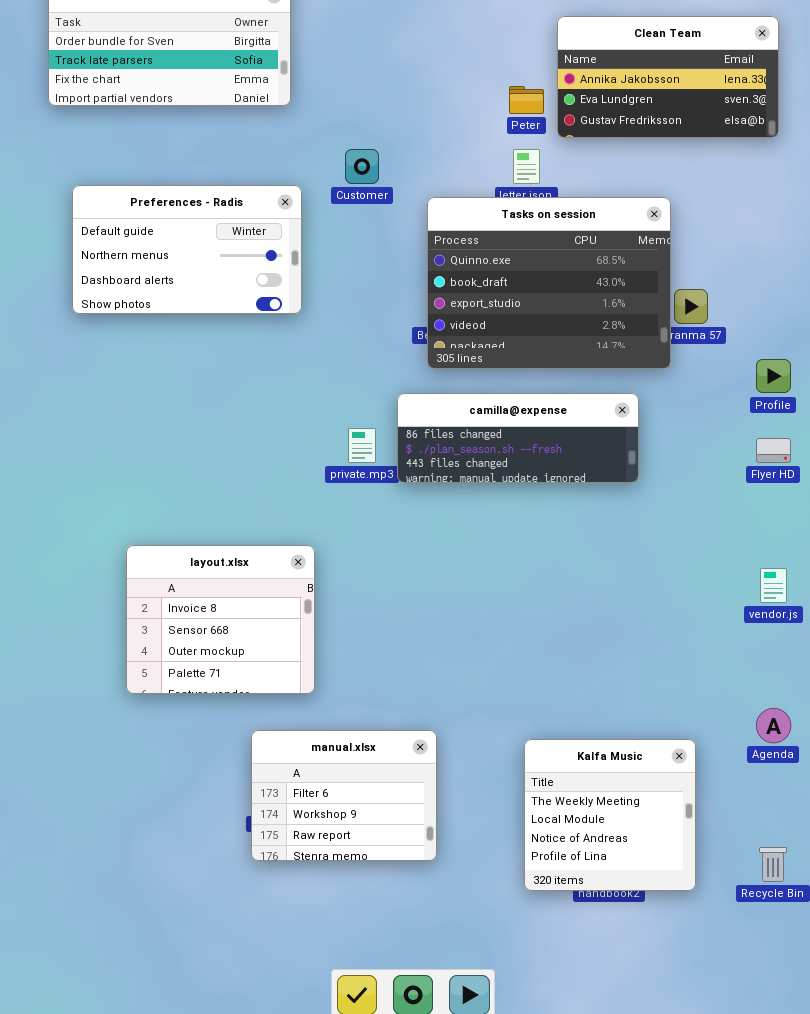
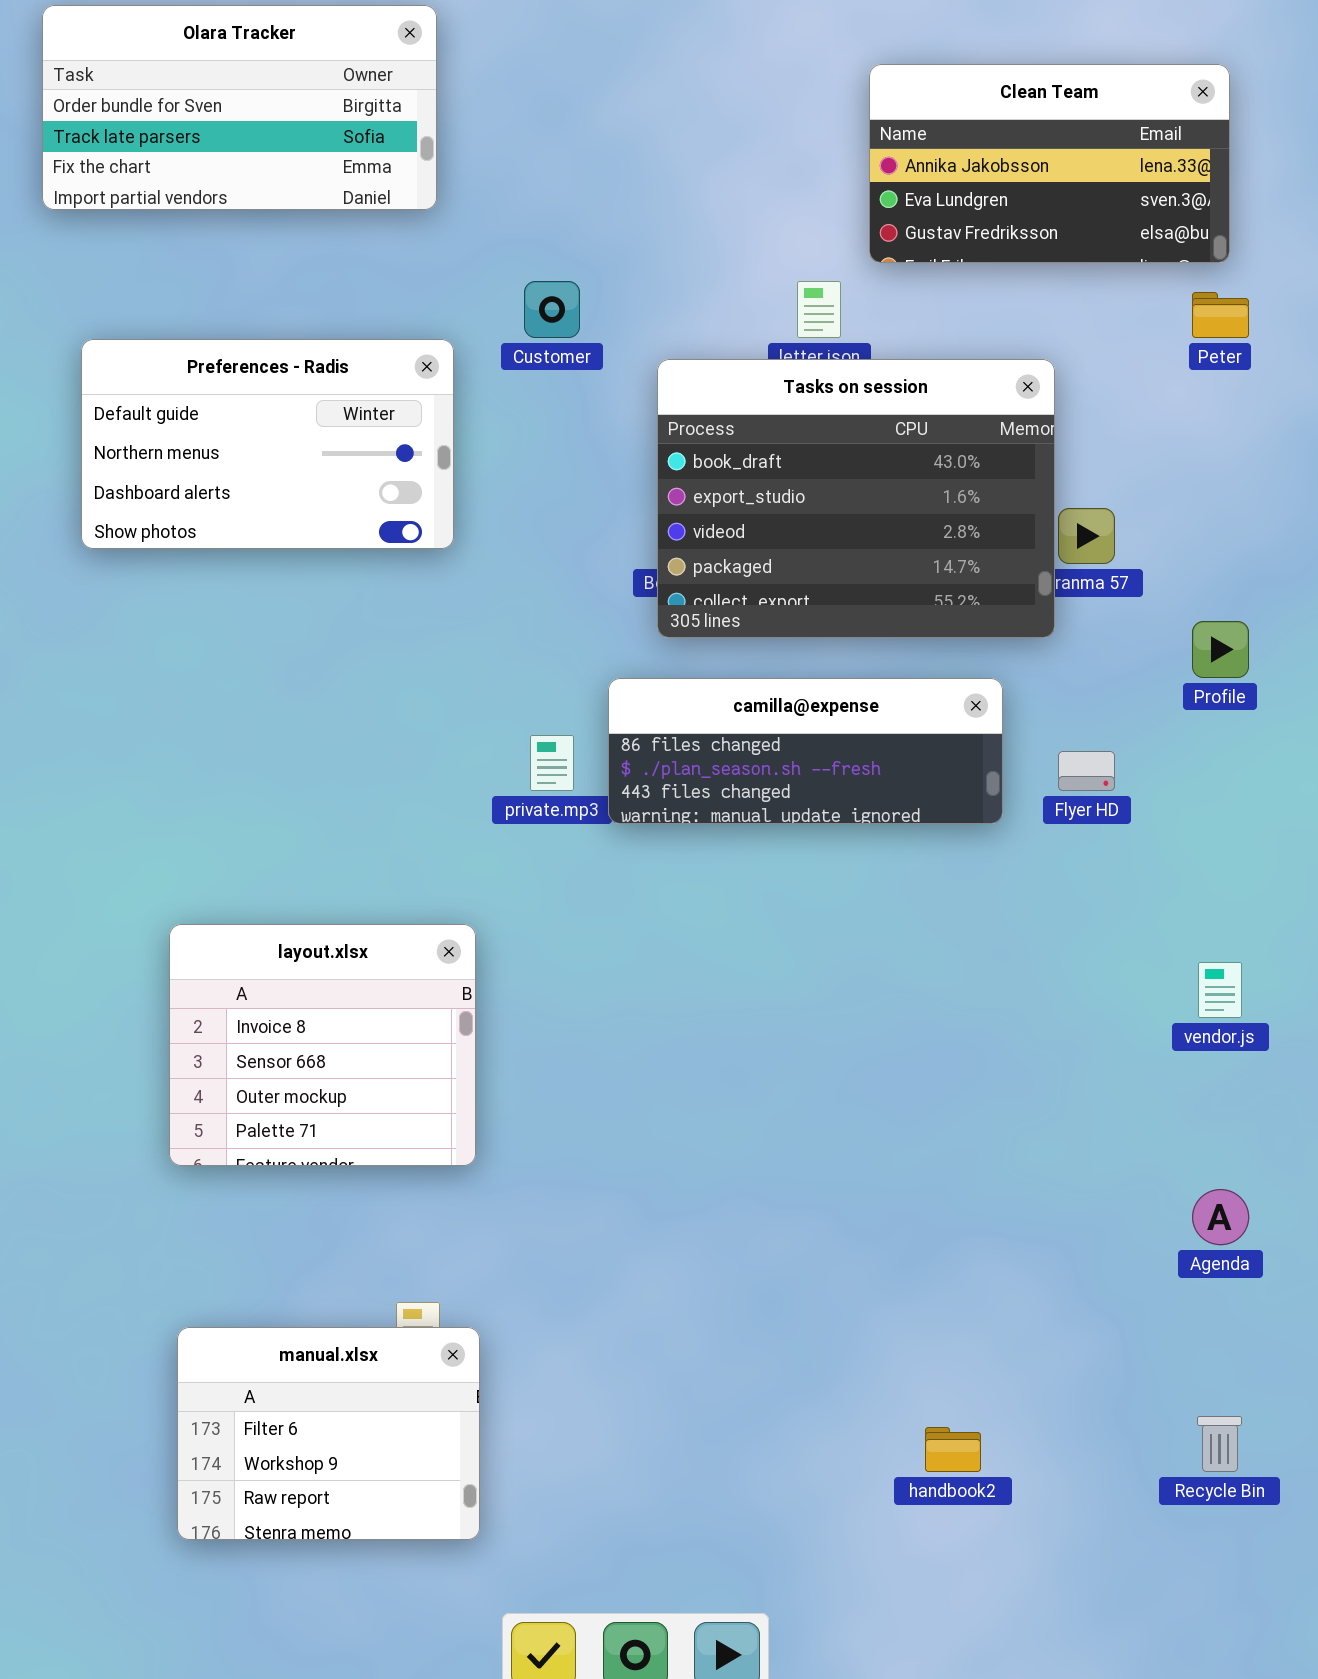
Peter: [509,86,544,114] -> [1192,292,1249,338], moved
Tasks on session: [427,197,671,369] -> [657,359,1055,638], scrolled down 1 row
Flyer HD: [756,438,791,463] -> [1058,751,1115,791], moved
manual.xlsx: [251,730,437,861] -> [177,1327,480,1540], moved
Kalfa Music: [524,739,696,891] -> none, closed

